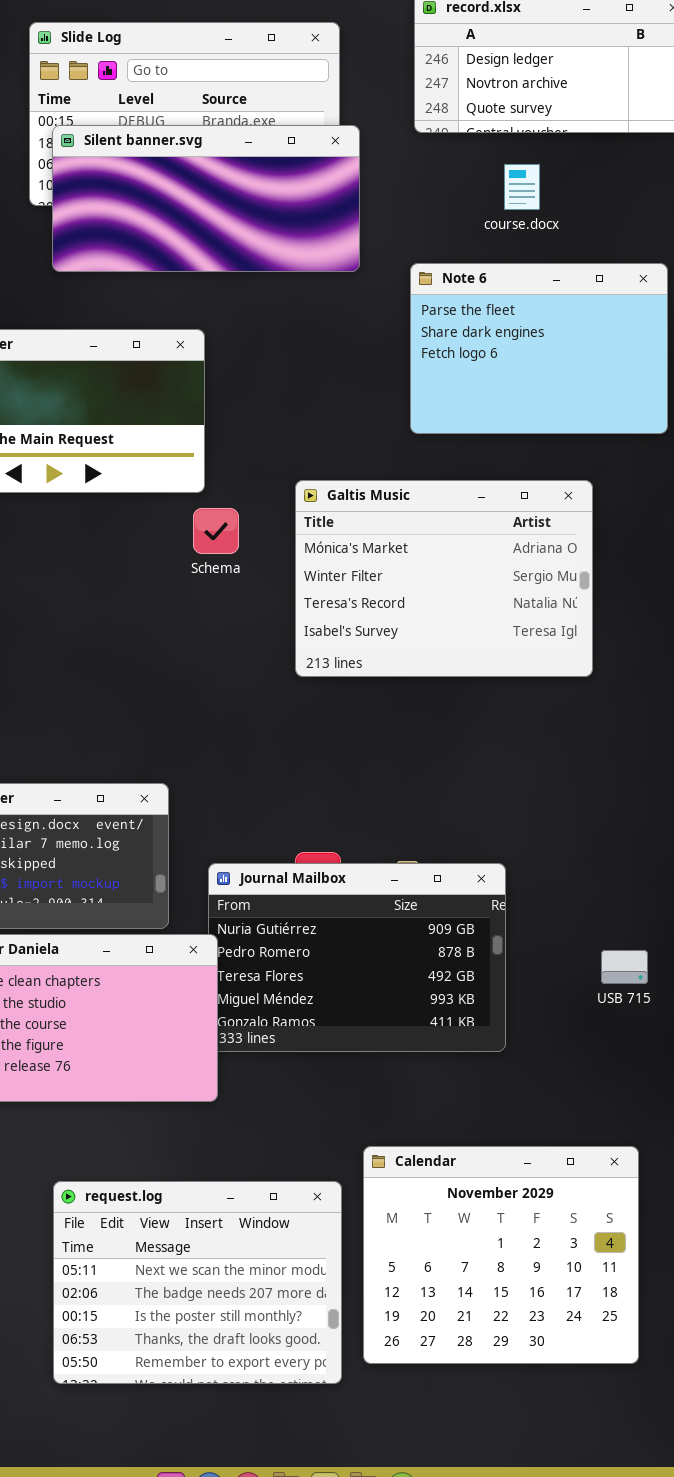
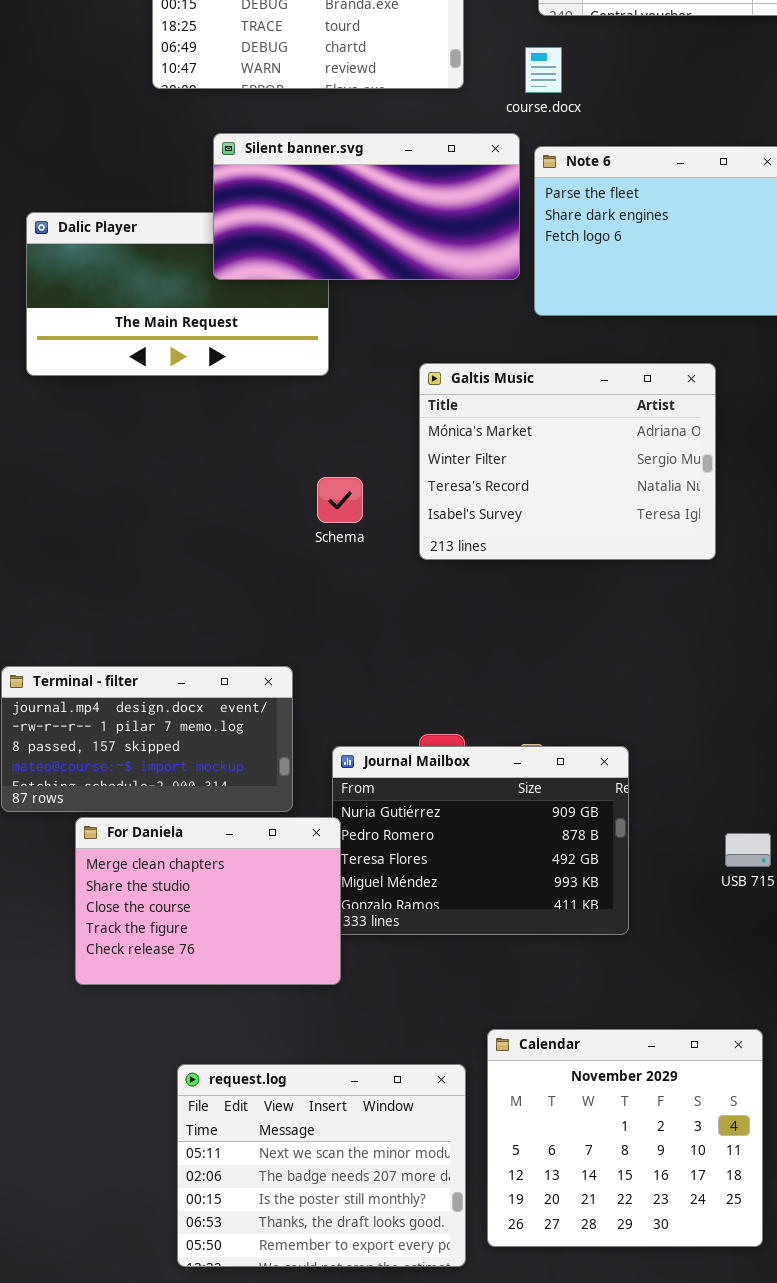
Silent banner.svg: [52,125,360,272] -> [213,133,520,280], moved
course.docx: [504,164,540,210] -> [525,47,562,93], moved
Schema: [193,508,239,554] -> [317,477,363,523], moved

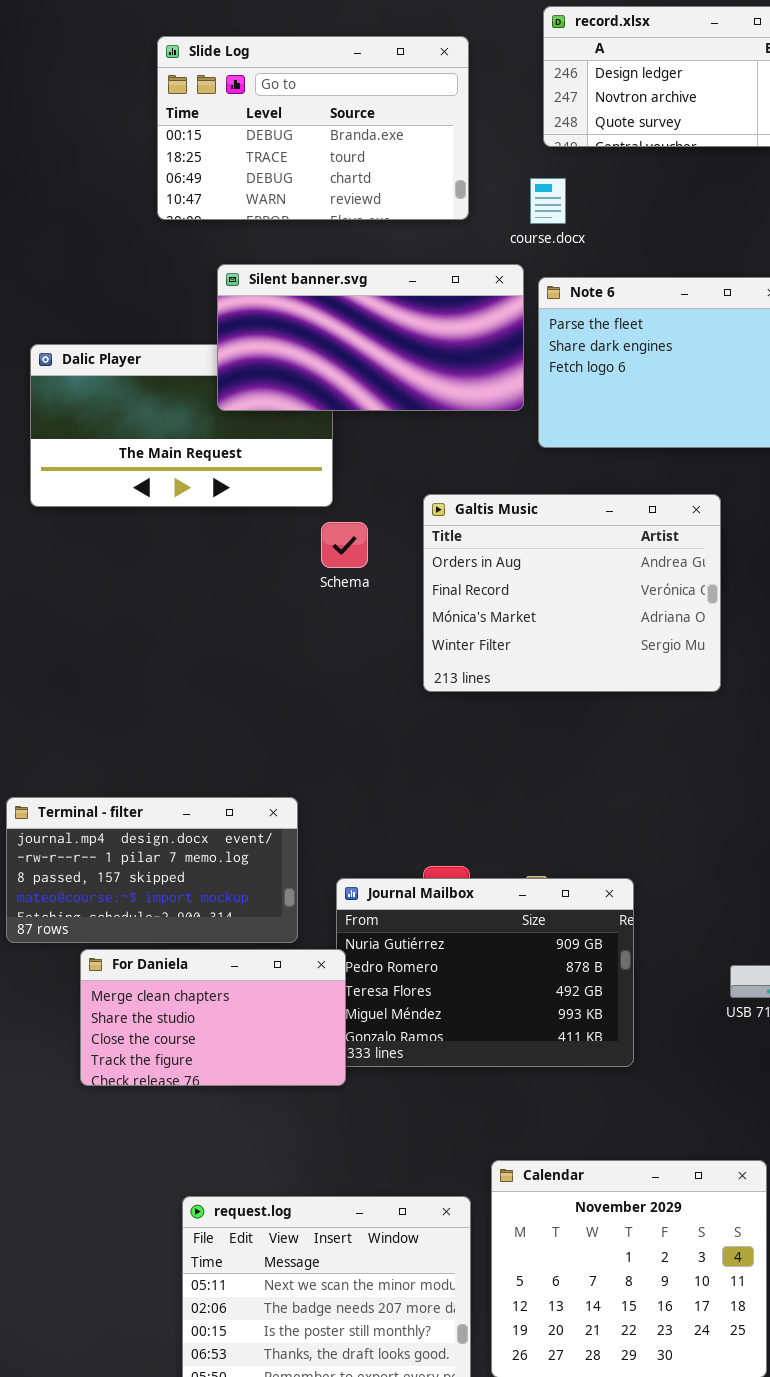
Galtis Music: [419,363,716,560] -> [423,494,721,692], scrolled up 2 rows
Schema: [317,477,363,523] -> [321,522,368,568], moved
For Daniela: [75,817,341,985] -> [80,949,346,1086], resized

